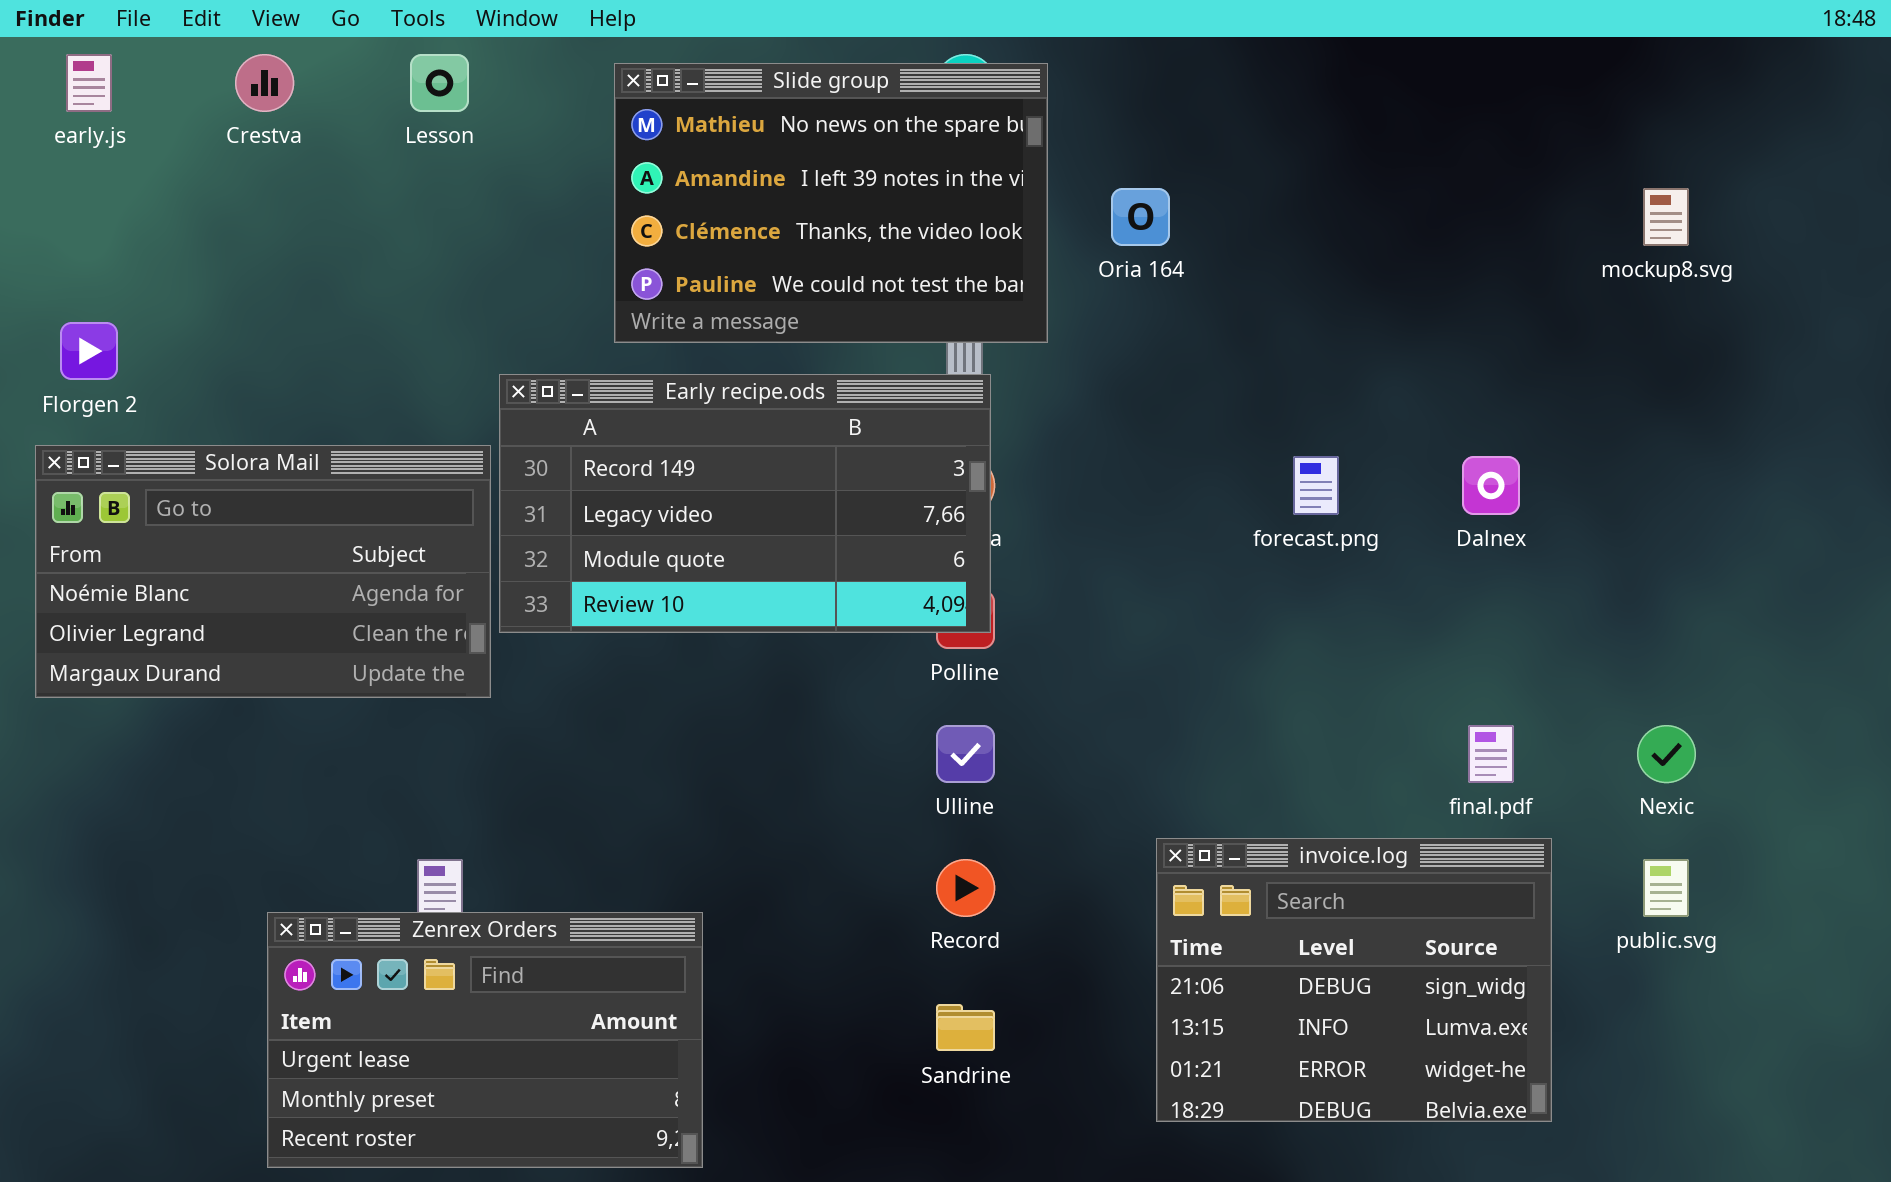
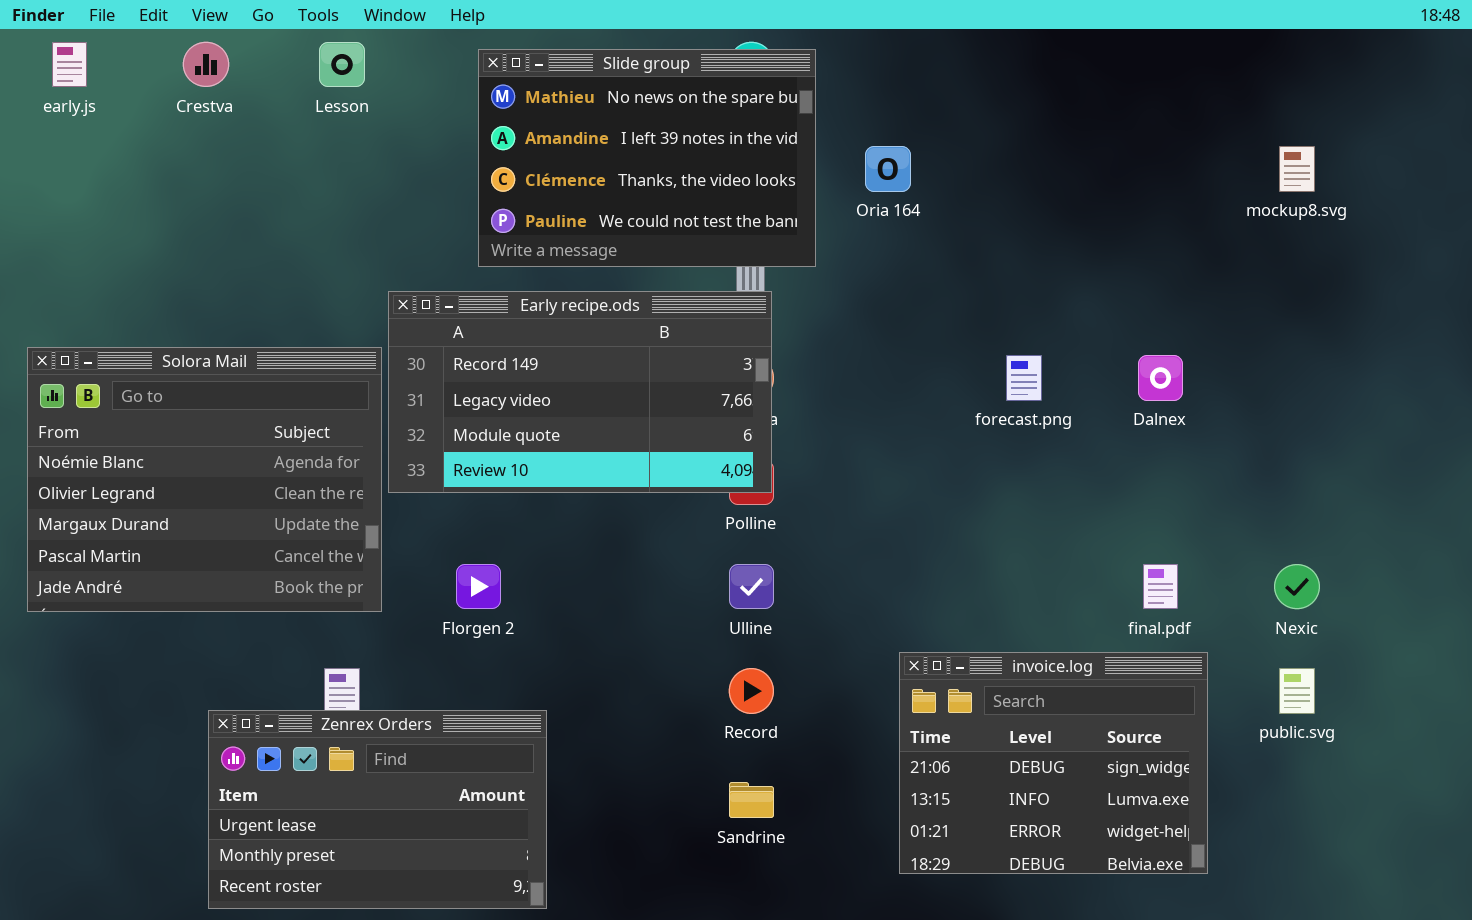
Florgen 2: [60,322,118,380] -> [456,564,501,609], moved
Solora Mail: [35,445,491,698] -> [27,347,382,612], resized

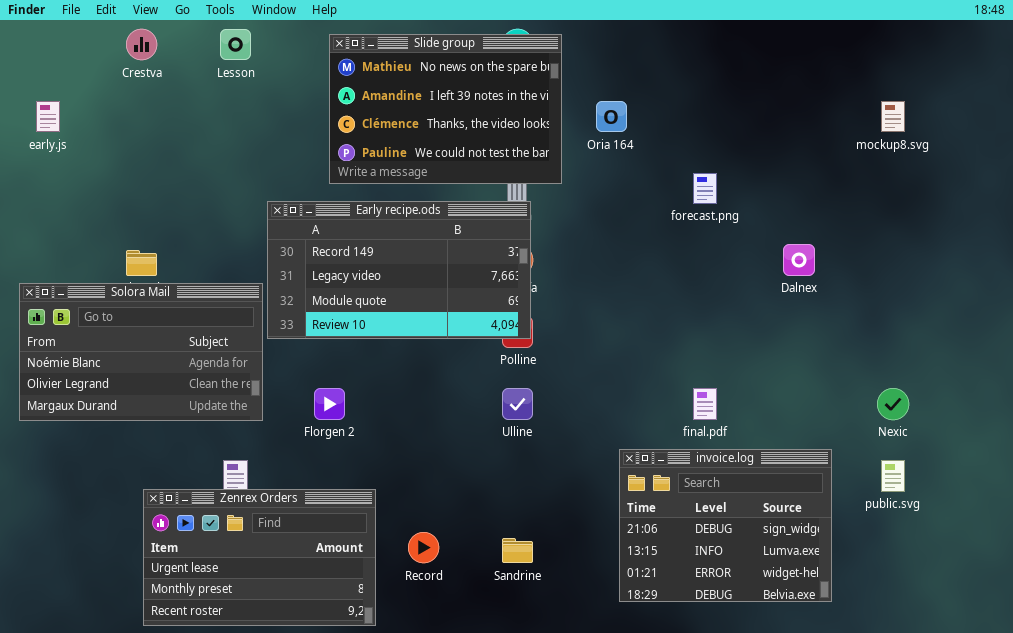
early.js: [52,42,87,87] -> [36,101,60,132], moved
Solora Mail: [27,347,382,612] -> [19,283,263,421], resized
forecast.png: [1006,355,1042,401] -> [693,173,717,204], moved
final.pdf: [1143,564,1178,609] -> [693,388,717,420], moved
Record: [729,668,774,714] -> [408,532,439,563], moved

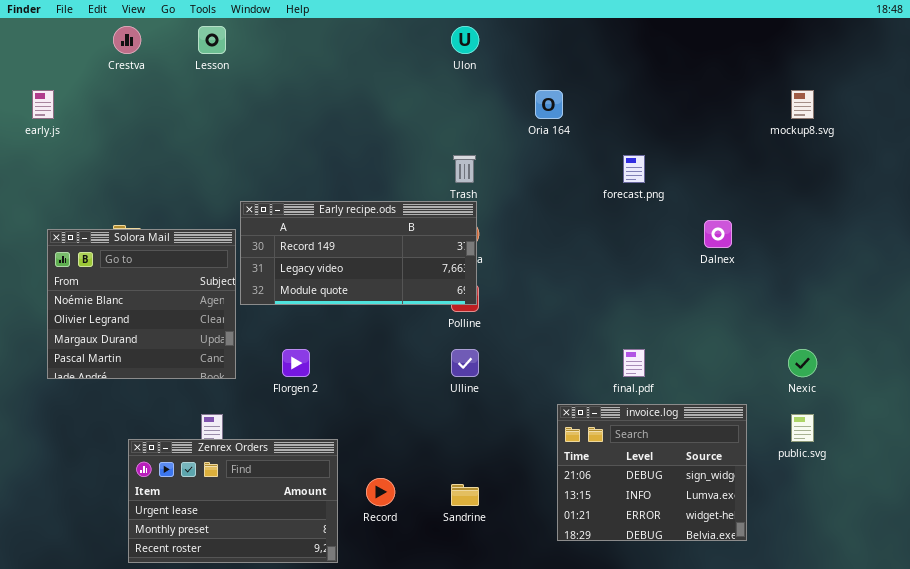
Slide group: [329,34,562,184] -> none, closed
Early recipe.ods: [267,201,531,339] -> [240,201,477,305], resized
Solora Mail: [19,283,263,421] -> [47,229,236,379], resized

